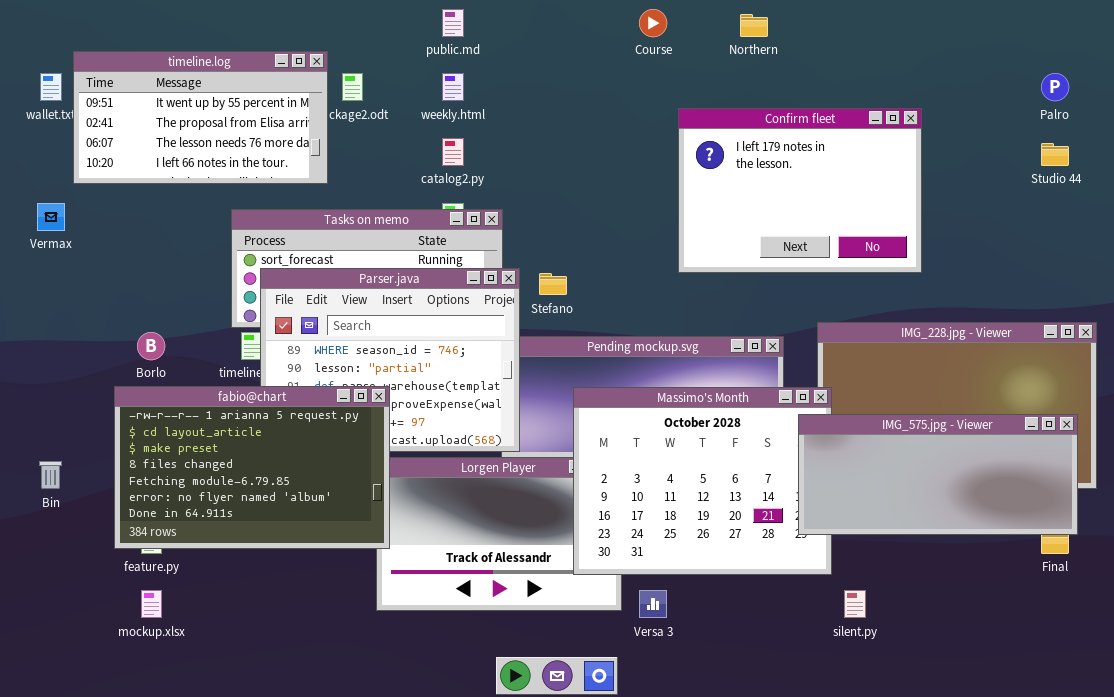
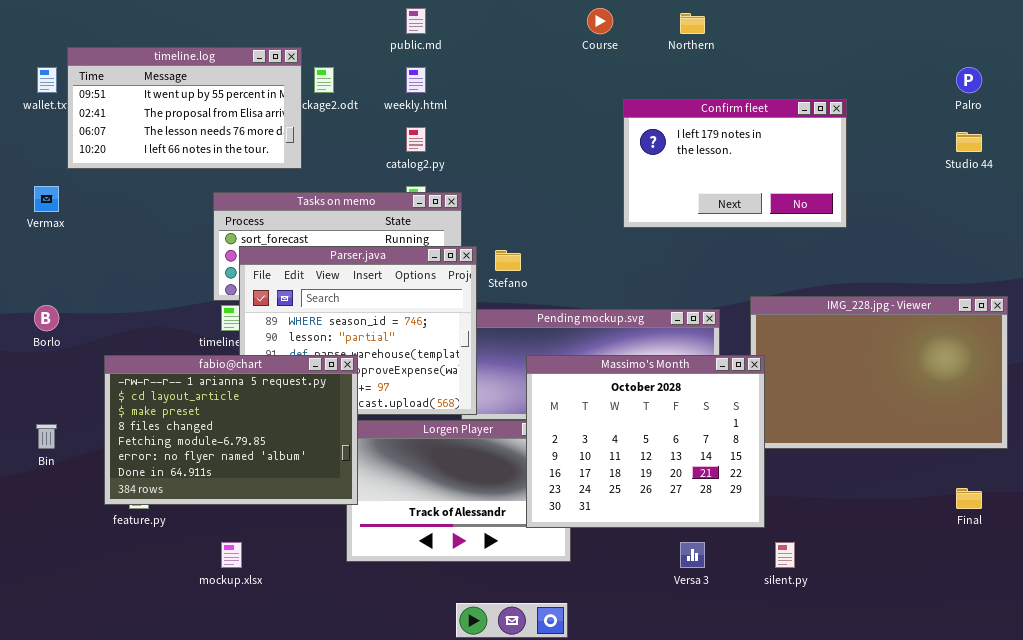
Confirm fleet: [678,108,922,273] -> [623,99,847,228], resized
Borlo: [137,332,165,360] -> [34,305,59,331], moved
IMG_575.jpg - Viewer: [798,414,1078,535] -> none, closed
mockup.xlsx: [141,590,162,618] -> [221,542,242,568], moved
Versa 3: [639,590,667,618] -> [680,542,705,568], moved

